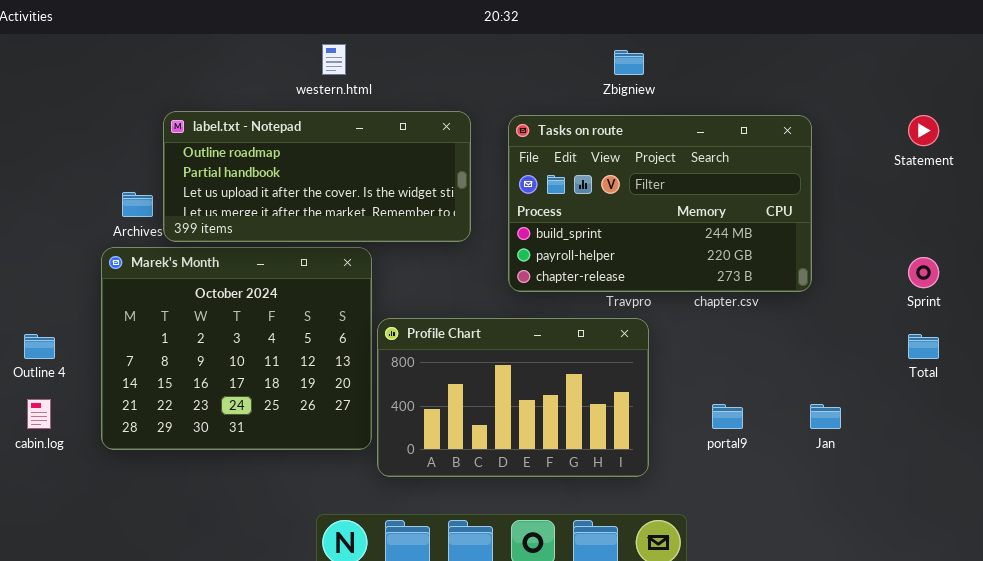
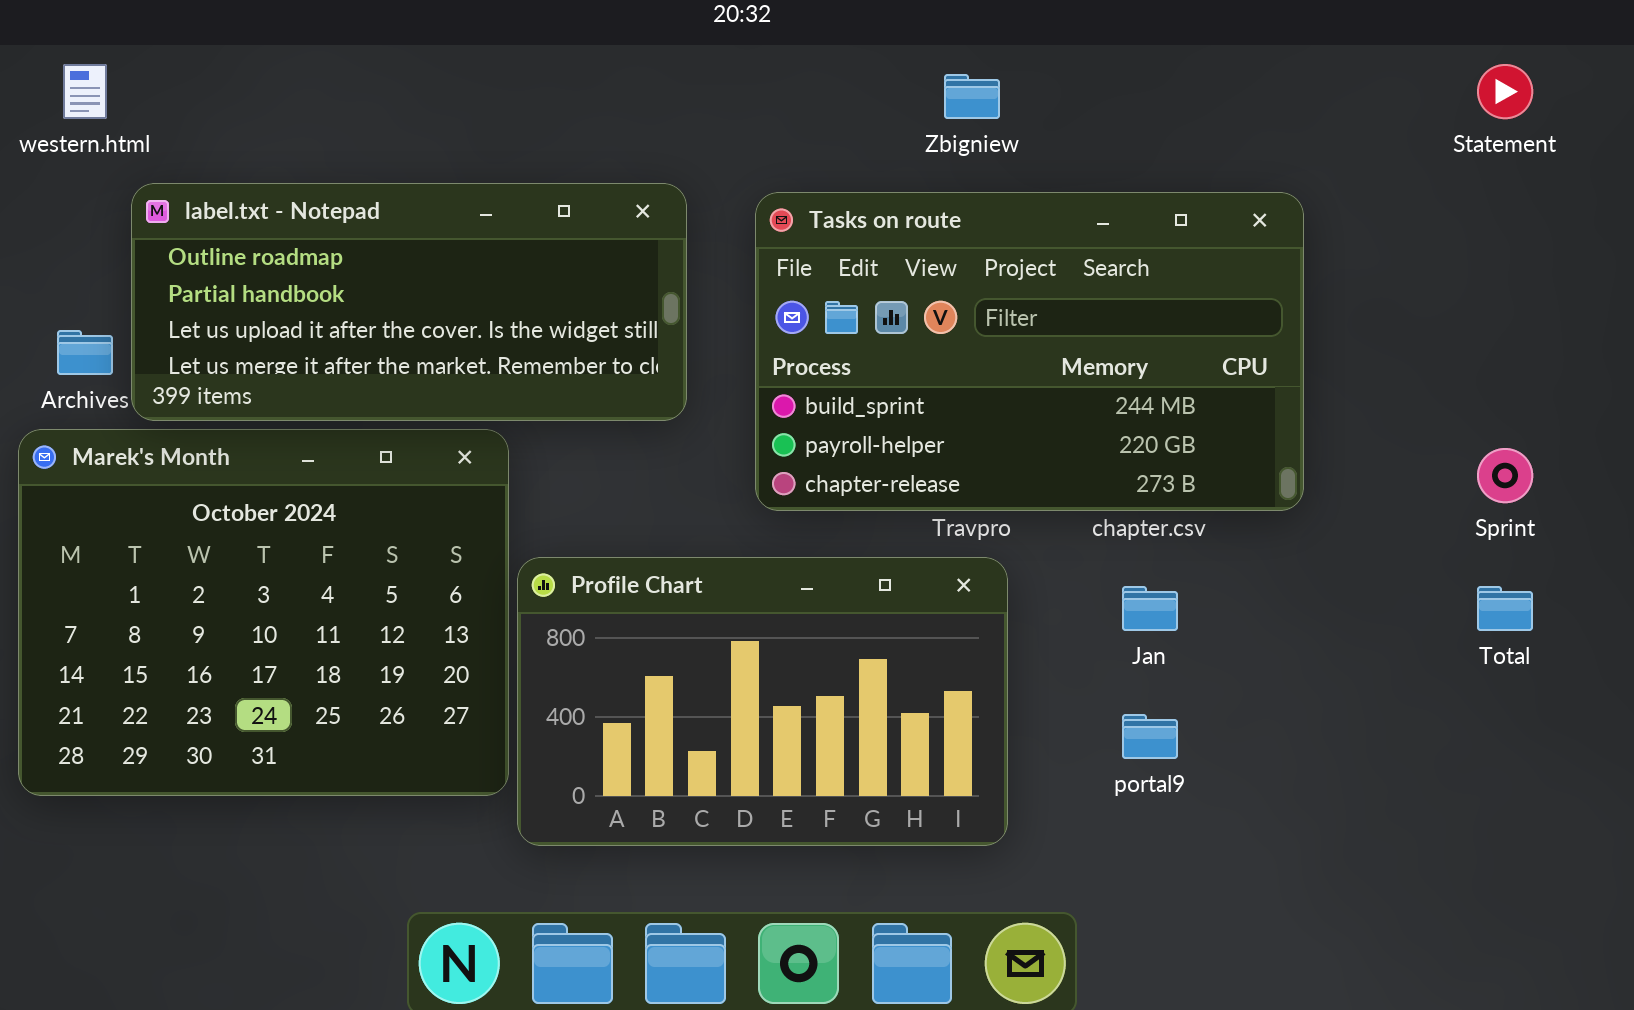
western.html: [322,44,346,75] -> [63,64,107,119], moved
Statement: [908,115,939,146] -> [1477,64,1533,119], moved
Jan: [810,404,841,429] -> [1122,586,1178,631], moved

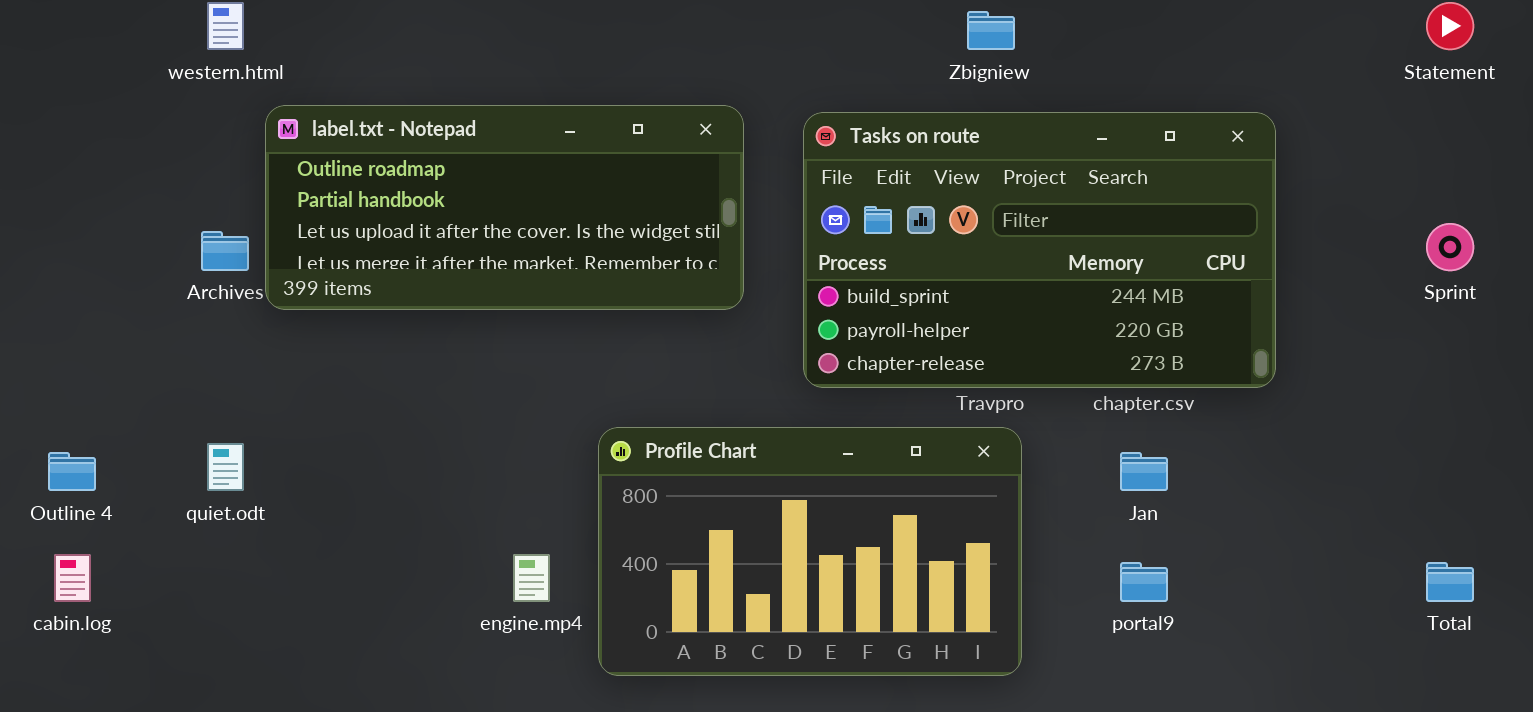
Marek's Month: [18,429,509,796] -> none, closed
Sprint: [1477,448,1533,503] -> [1426,223,1474,271], moved
Total: [1477,586,1533,631] -> [1426,562,1474,602], moved

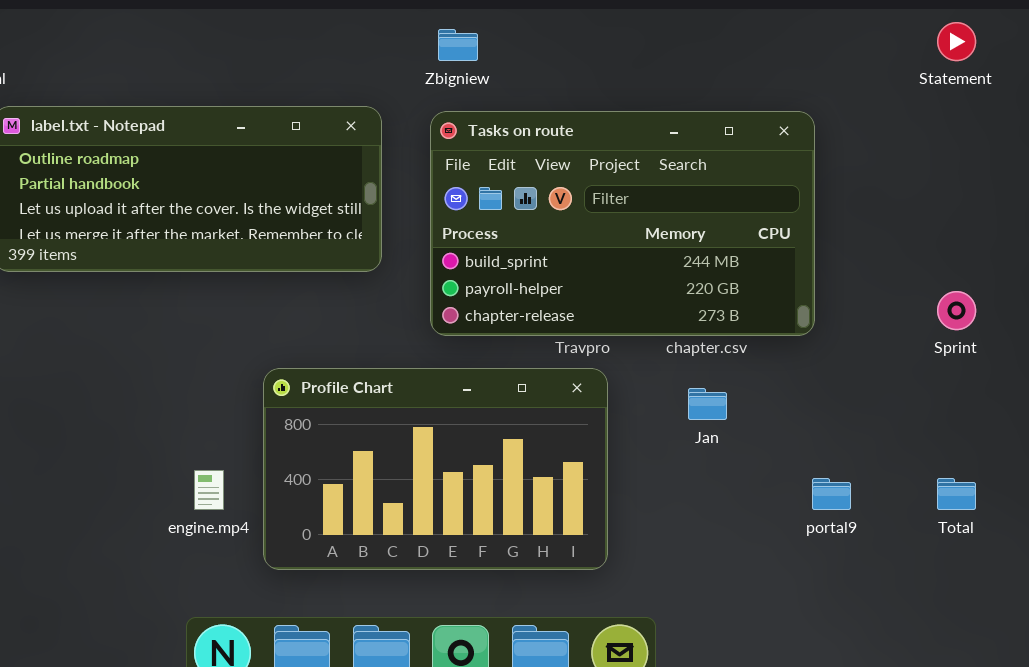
Zbigniew: [967,11,1015,50] -> [438,29,478,61], moved
Sprint: [1426,223,1474,271] -> [937,291,976,330], moved
portal9: [1120,562,1168,602] -> [812,478,851,510], moved

